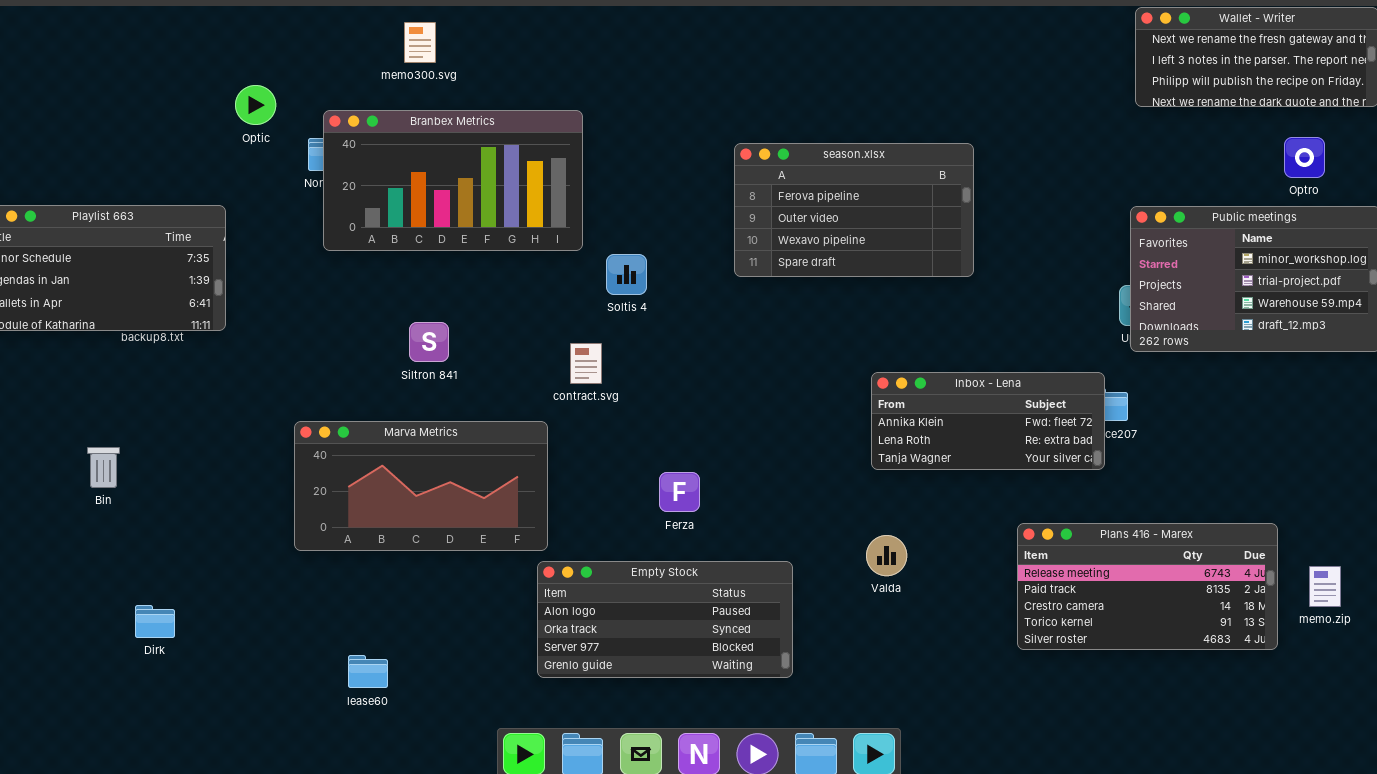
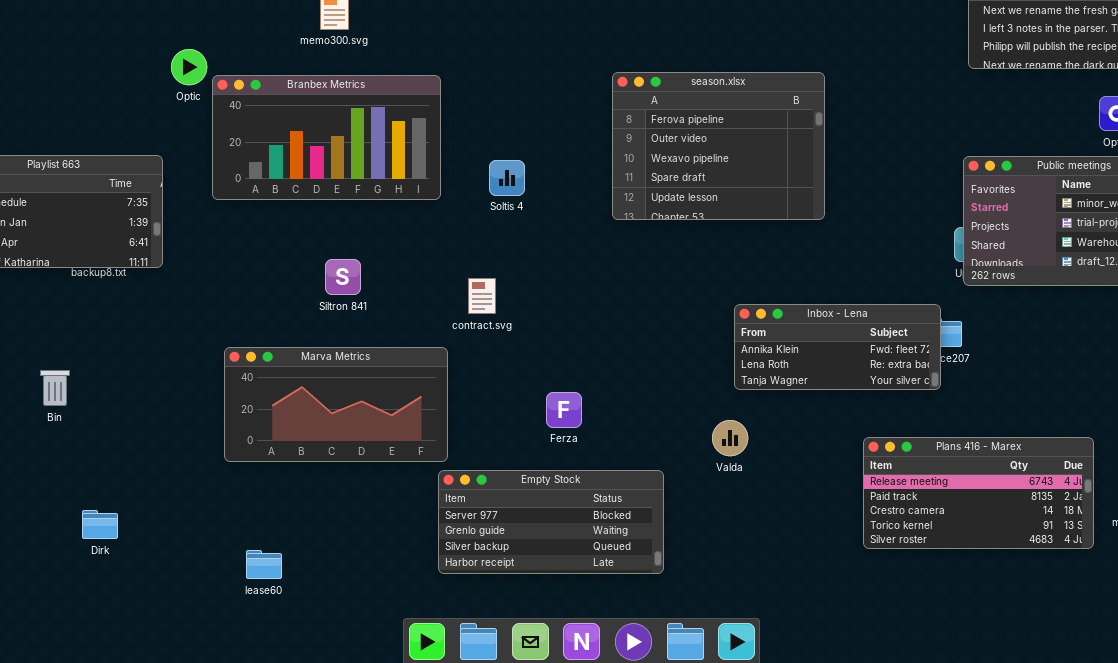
Branbex Metrics: [323,110,583,251] -> [212,75,441,200], moved
season.xlsx: [734,143,974,277] -> [612,72,825,220], resized
Soltis 4: [606,254,647,295] -> [489,160,525,196], moved
Valda: [866,535,907,576] -> [712,420,748,456], moved
Empty Stock: [537,561,793,678] -> [438,470,664,574], scrolled down 2 rows
lease60: [348,655,388,688] -> [246,550,282,579], moved

